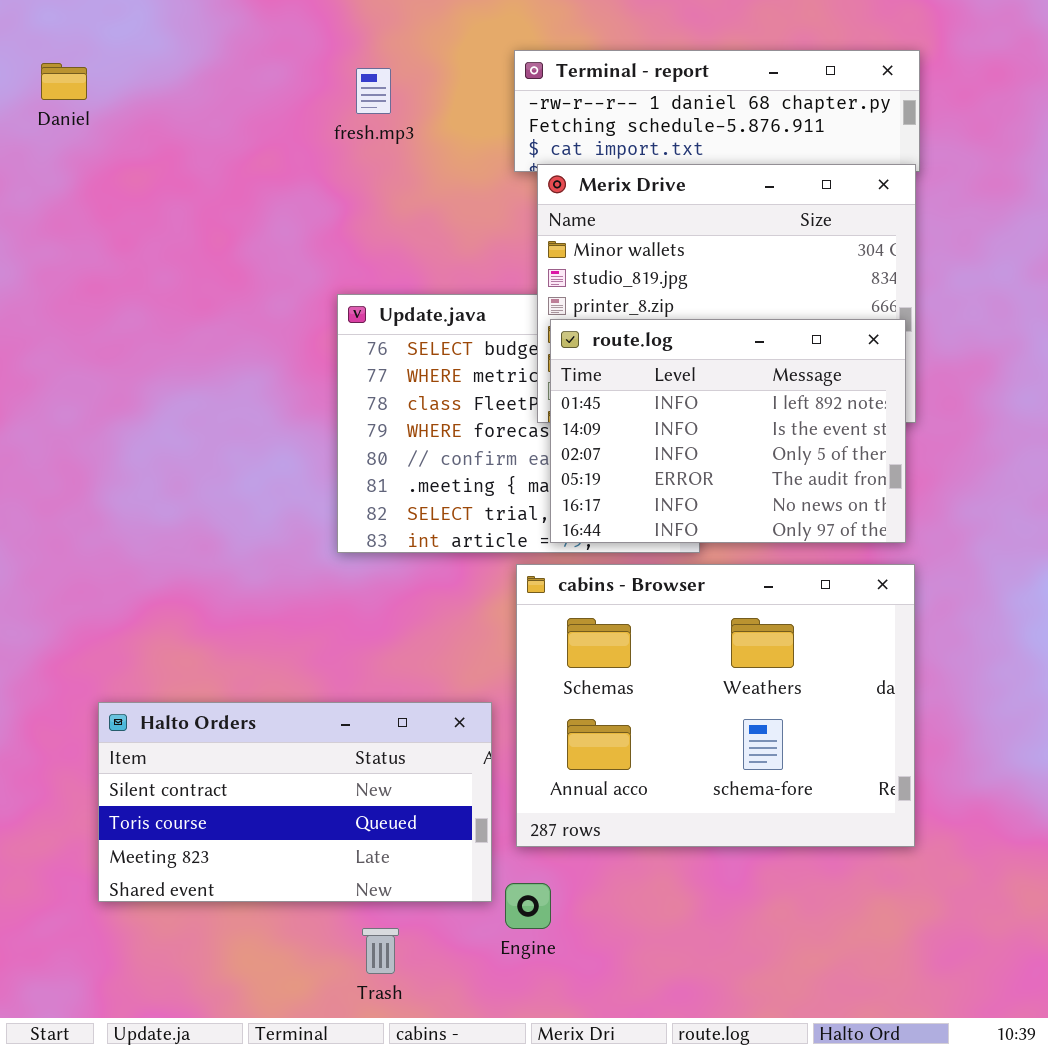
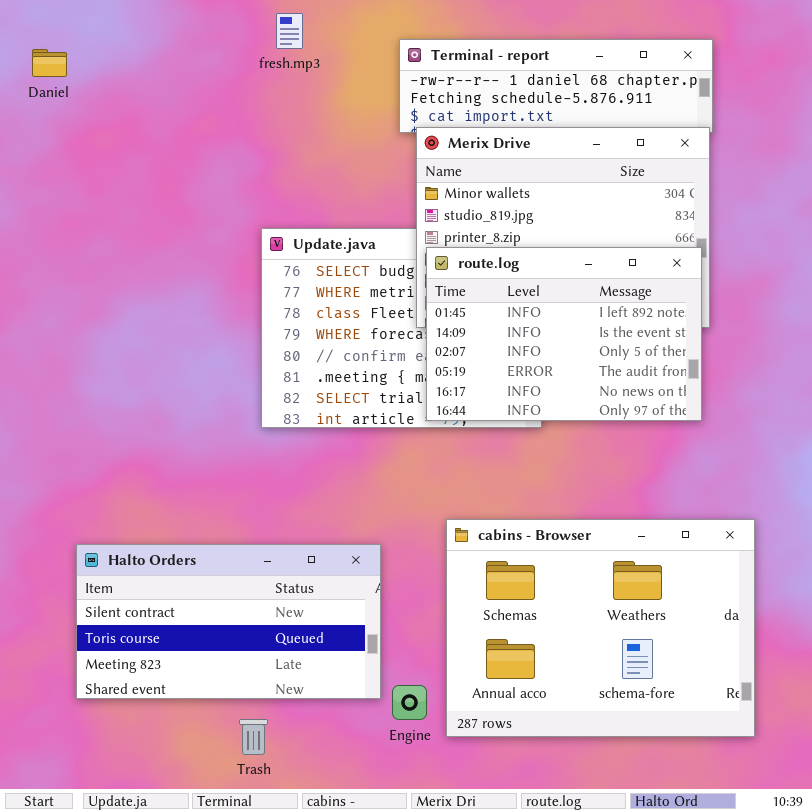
fresh.mp3: [356,68,391,114] -> [276,13,303,49], moved
cabins - Browser: [516,564,915,847] -> [446,519,755,737], moved
Trash: [362,928,399,974] -> [239,719,268,755], moved

